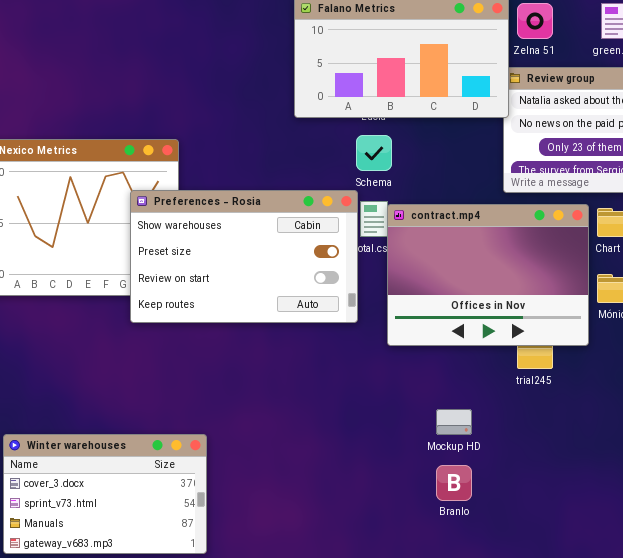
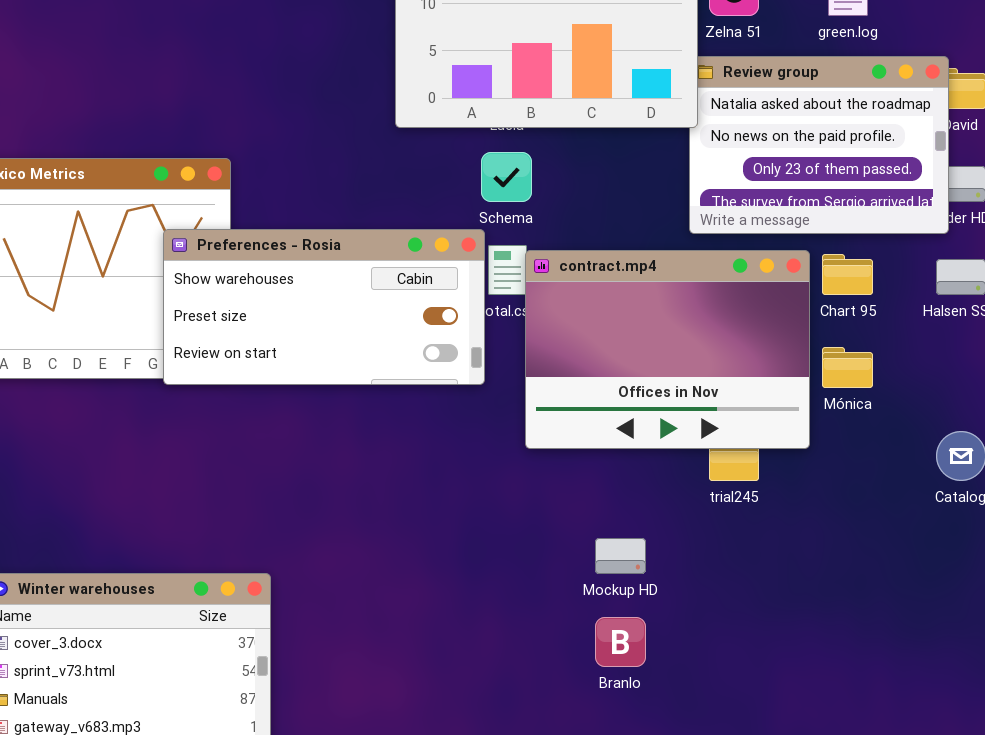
Preferences - Rosia: [130,190,358,323] -> [163,229,485,385], resized

